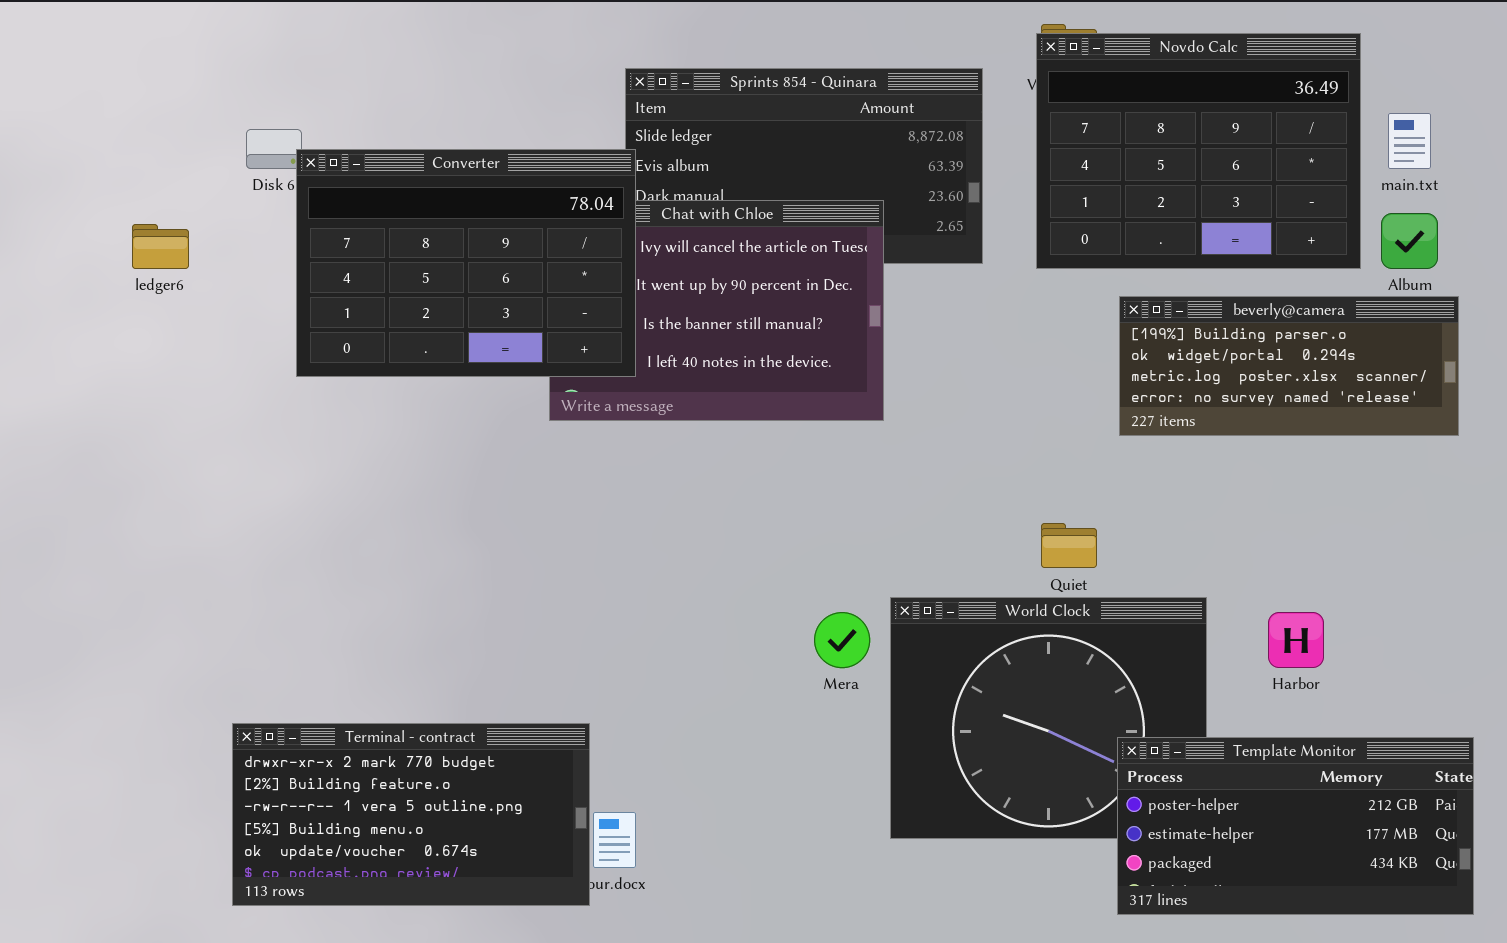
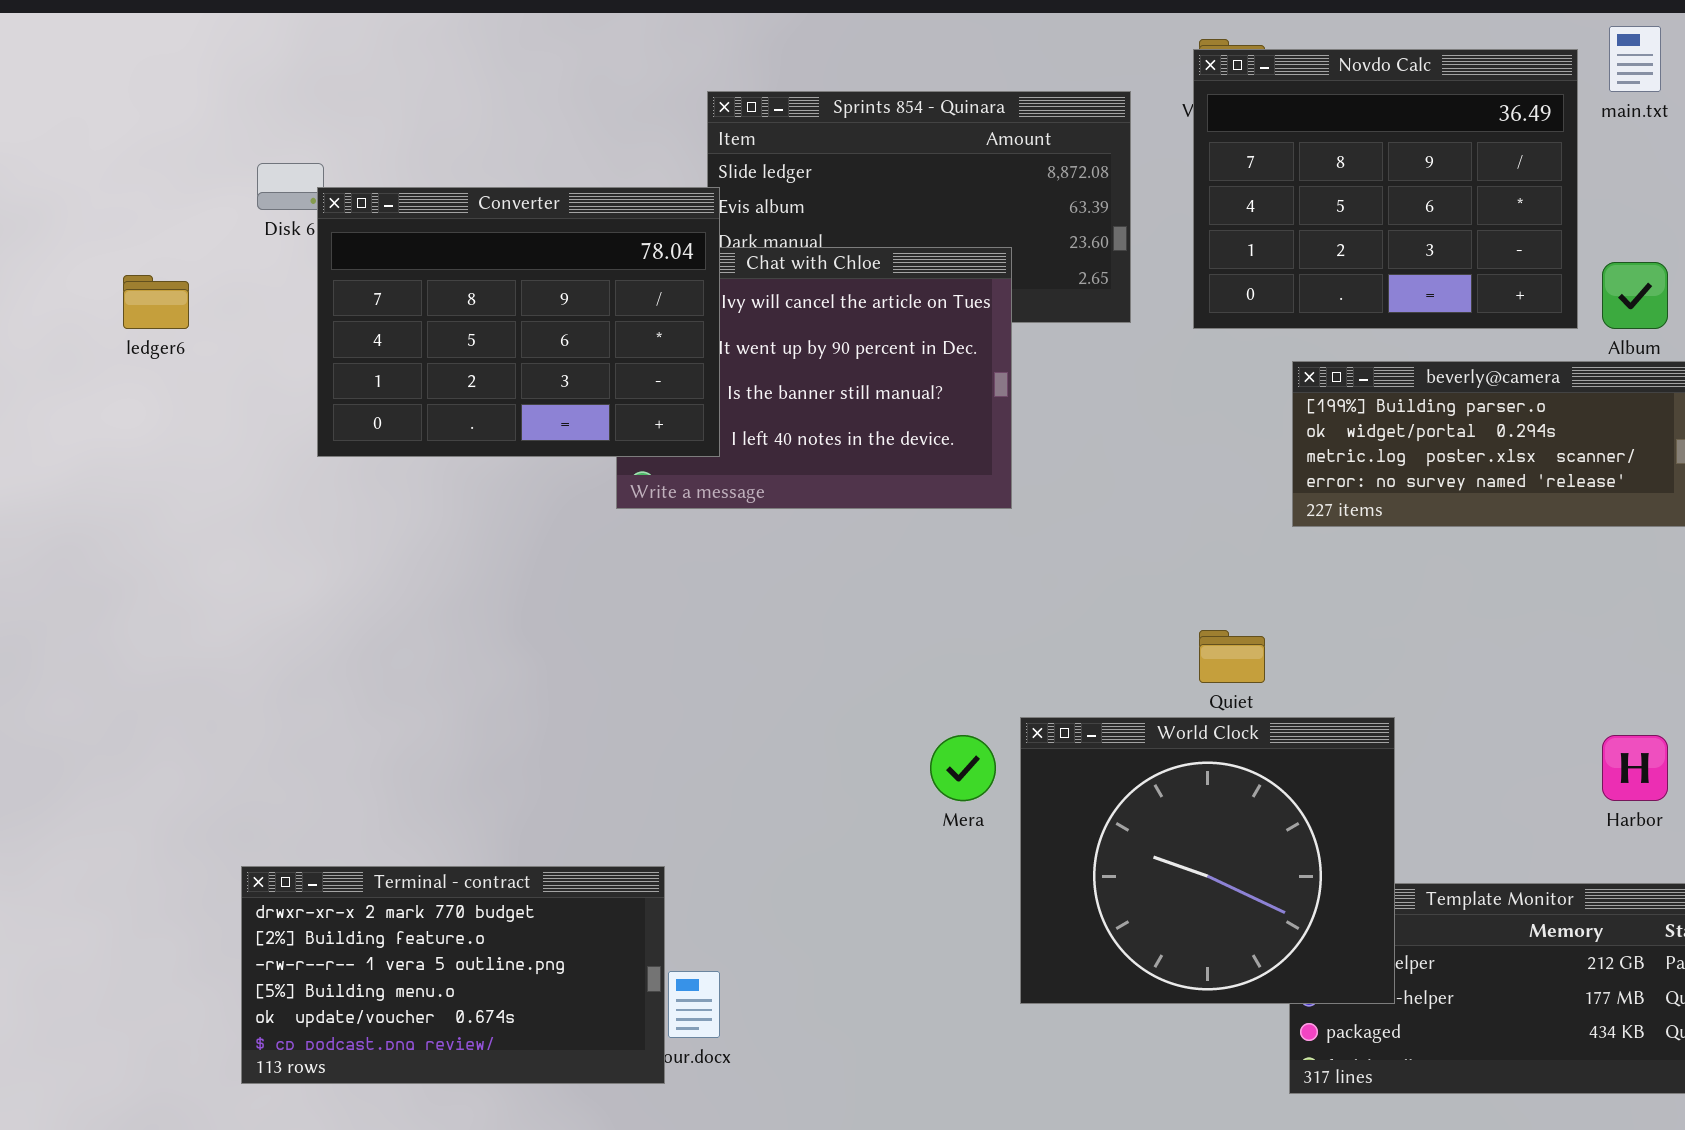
main.txt: [1388,113,1431,169] -> [1609,26,1661,92], moved
World Clock: [890,597,1207,839] -> [1020,717,1395,1004], raised
Harbor: [1268,612,1324,668] -> [1602,735,1668,801], moved

